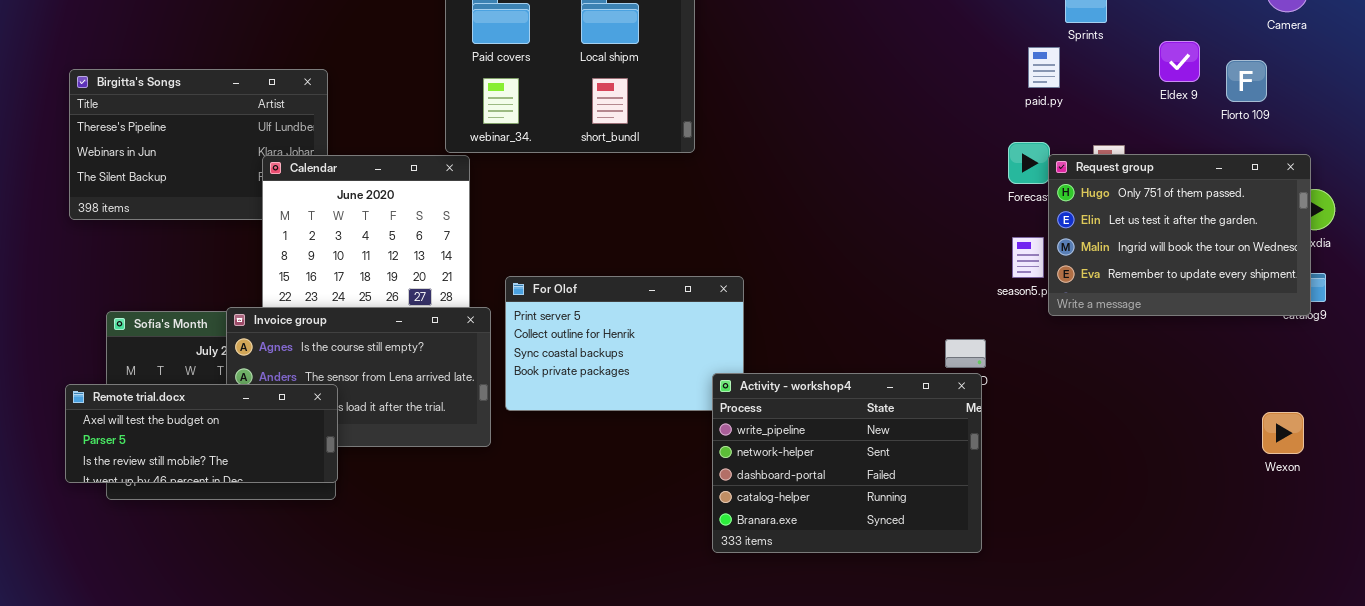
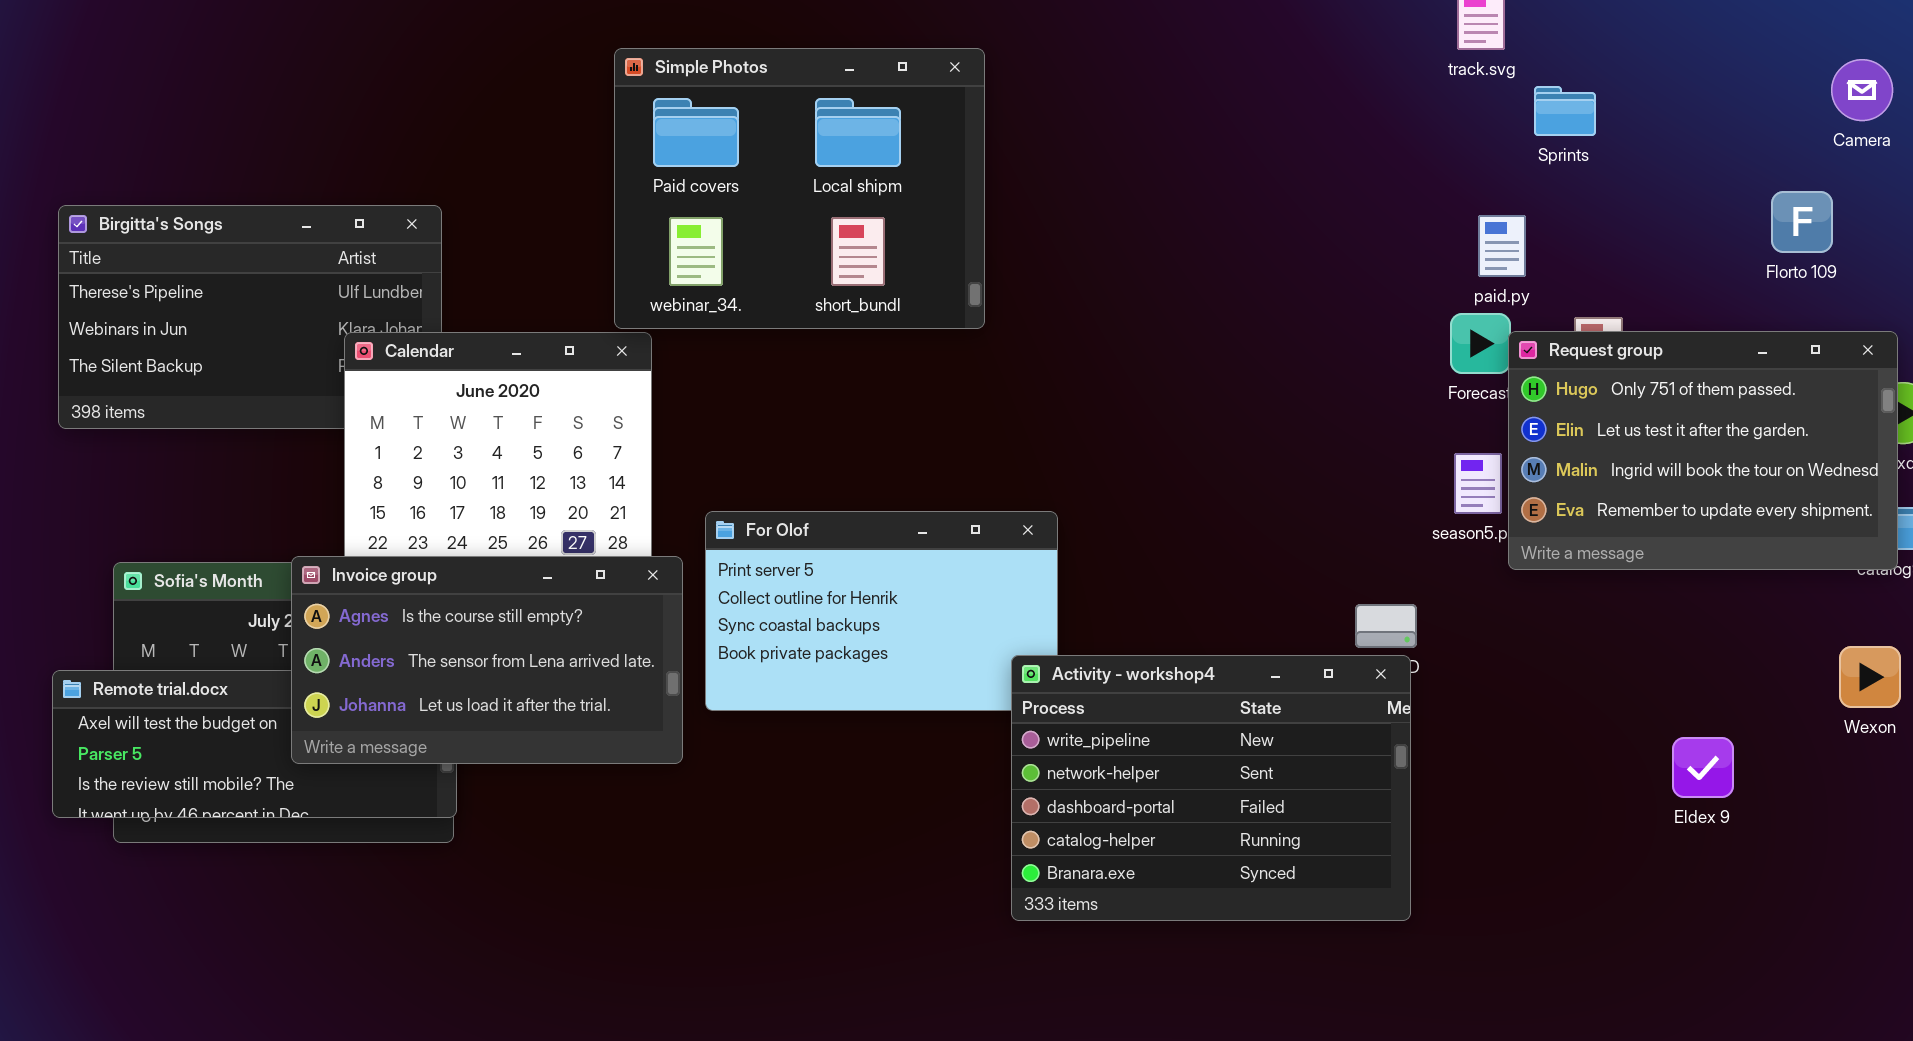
Eldex 9: [1159,41,1200,82] -> [1672,737,1734,798], moved
paid.py: [1028,47,1060,88] -> [1478,215,1526,277], moved
Invoice group: [226,307,491,447] -> [291,556,683,764], raised
Wexon: [1262,412,1304,454] -> [1839,646,1901,708], moved

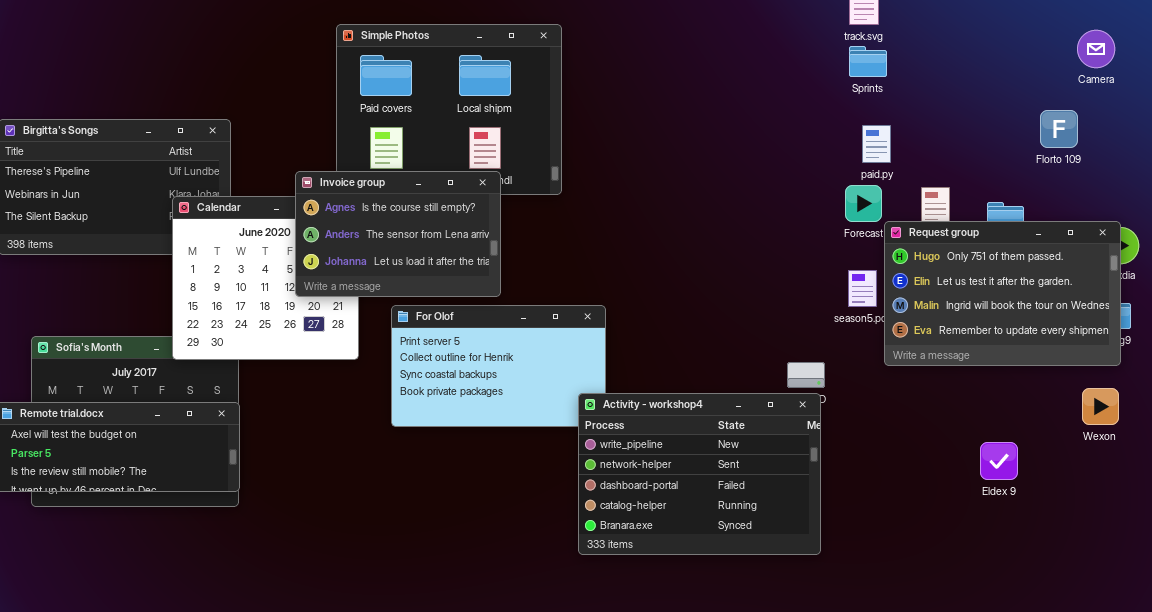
Sprints: [1534,86,1596,136] -> [849,46,887,77], moved
Request group: [1508,331,1898,570] -> [884,221,1121,366], moved
Invoice group: [291,556,683,764] -> [295,171,501,297], moved, resized

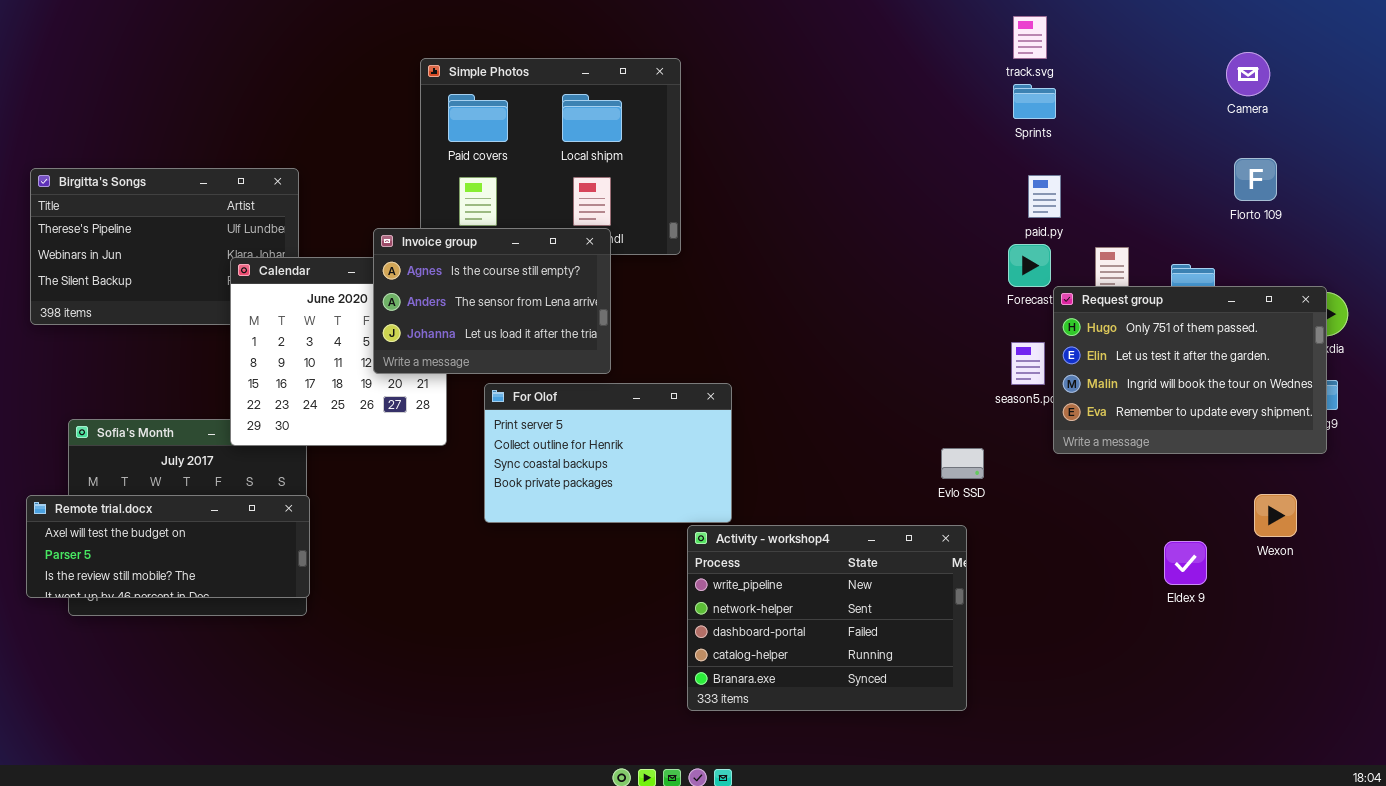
Camera: [1077,30,1115,68] -> [1226,52,1270,96], moved
Wexon: [1082,388,1119,425] -> [1254,494,1297,537], moved
Activity - workshop4: [578,393,821,555] -> [687,525,967,711], moved

